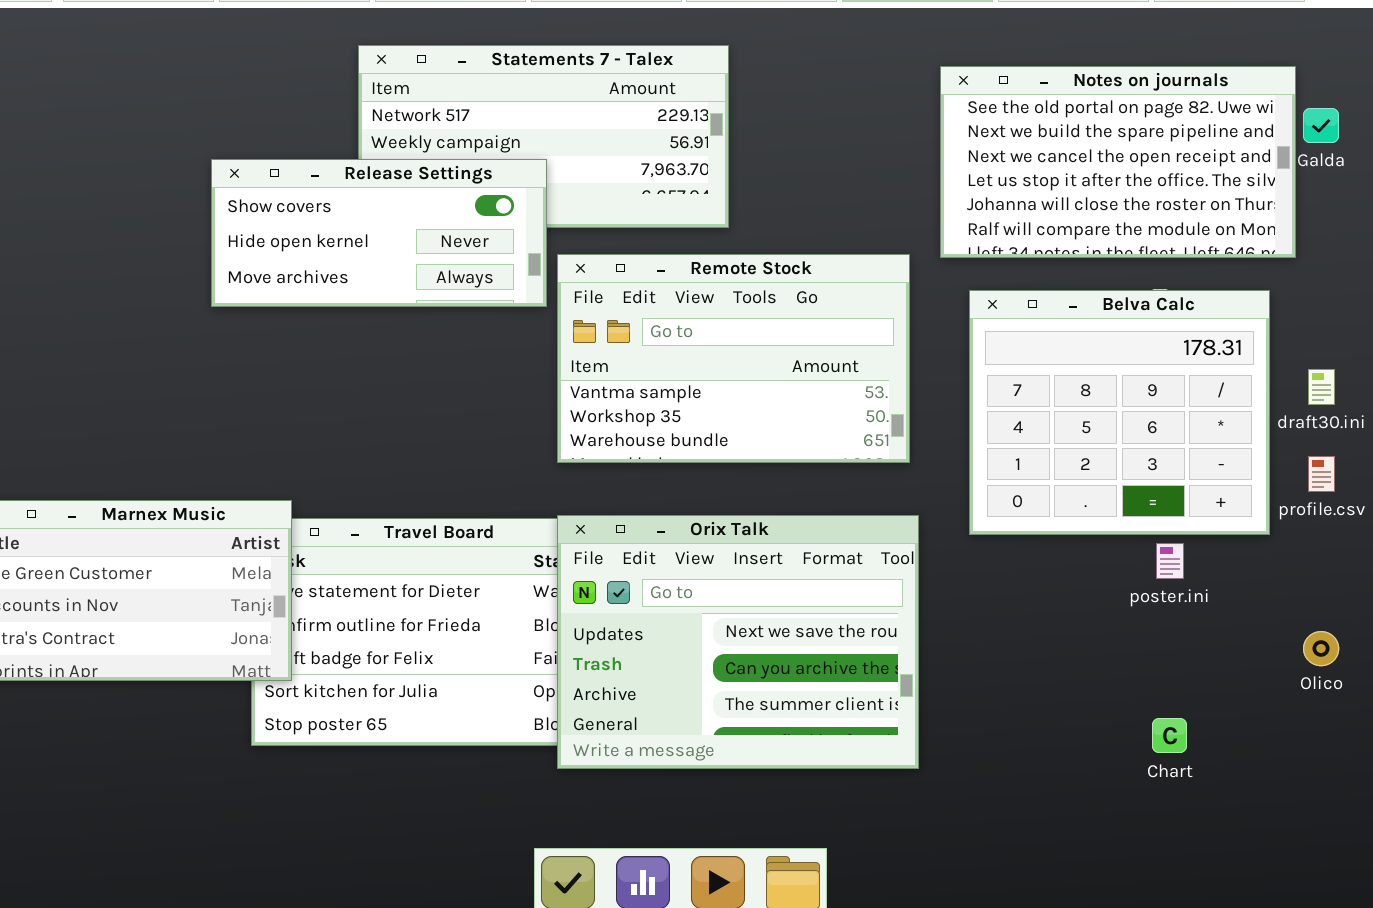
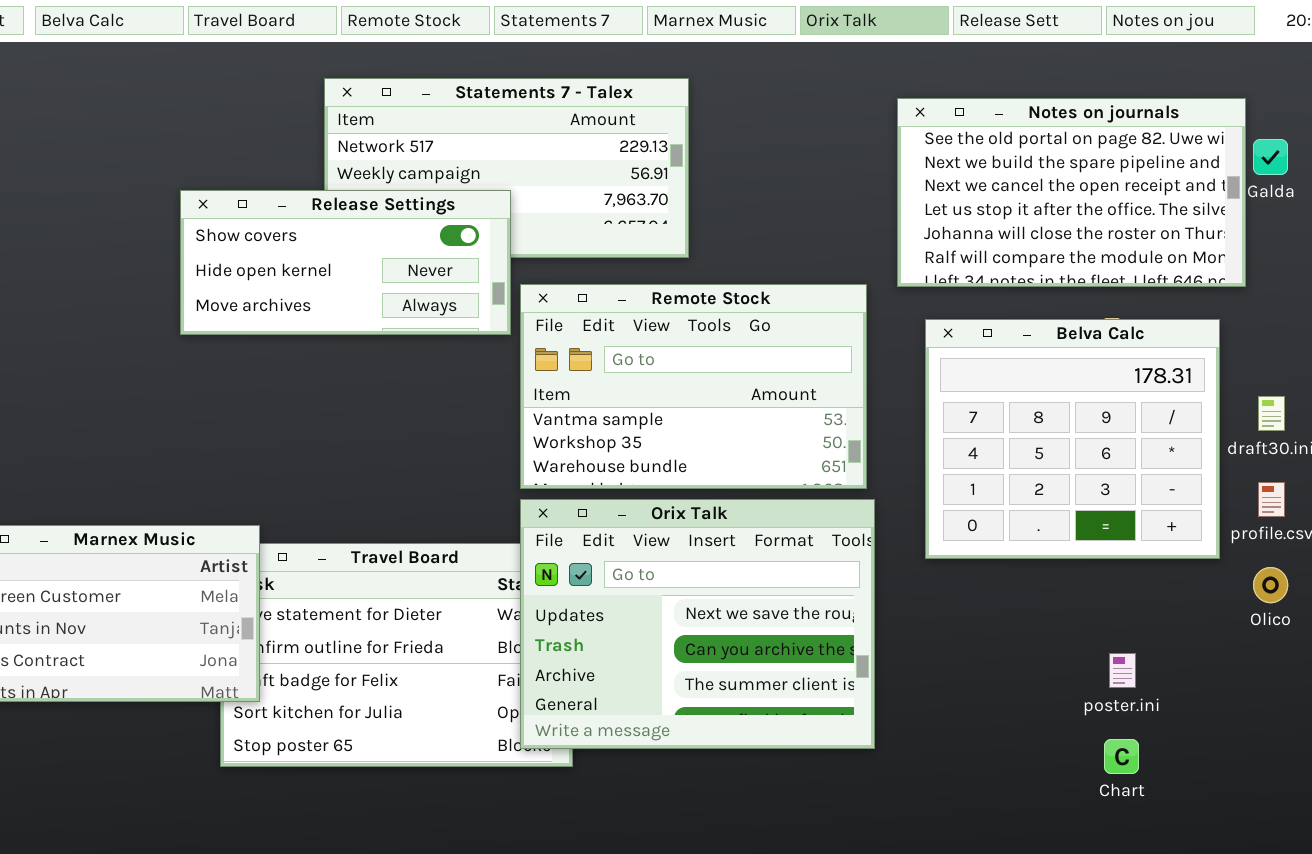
Orix Talk: [557,515,919,769] -> [520,499,875,749], moved
poster.ini: [1156,543,1184,579] -> [1109,653,1136,688], moved
Olico: [1303,631,1339,666] -> [1253,567,1288,603], moved

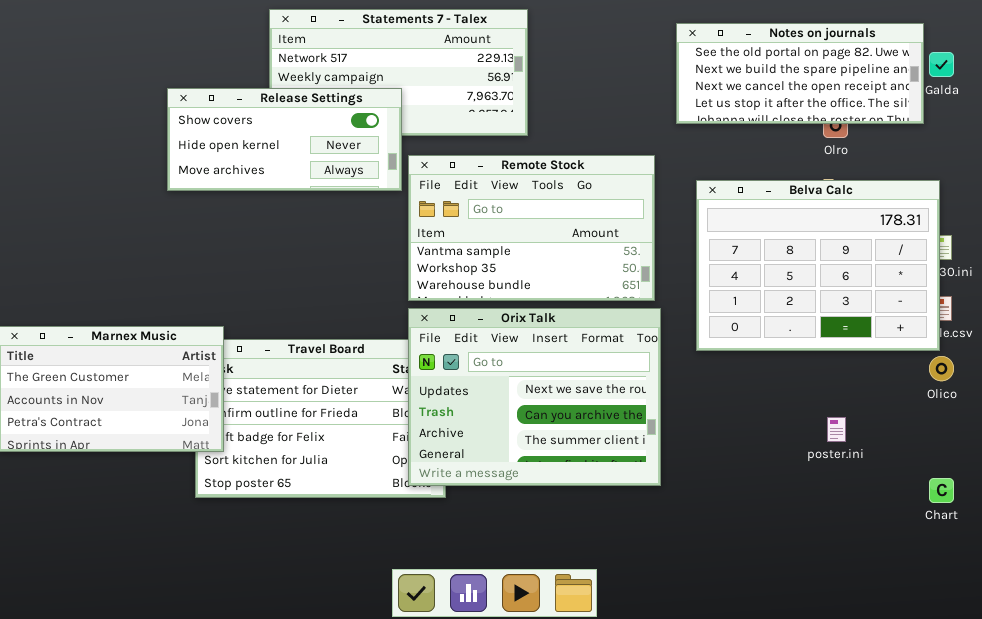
Notes on journals: [897,98,1246,287] -> [676,23,924,124], resized
Belva Calc: [925,319,1220,559] -> [696,180,940,351], resized
Chart: [1104,739,1139,774] -> [929,478,954,503], moved

